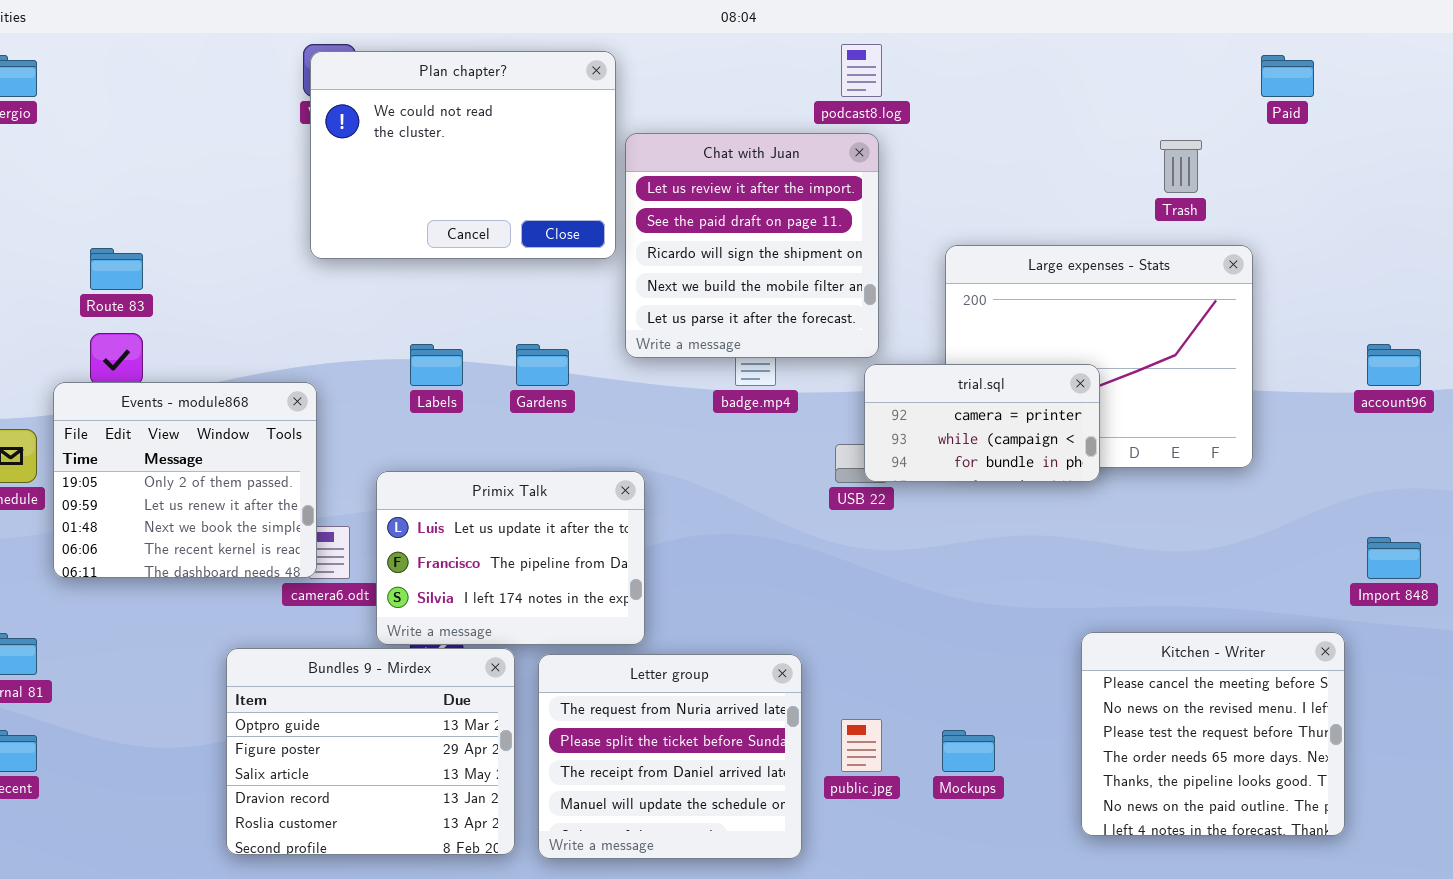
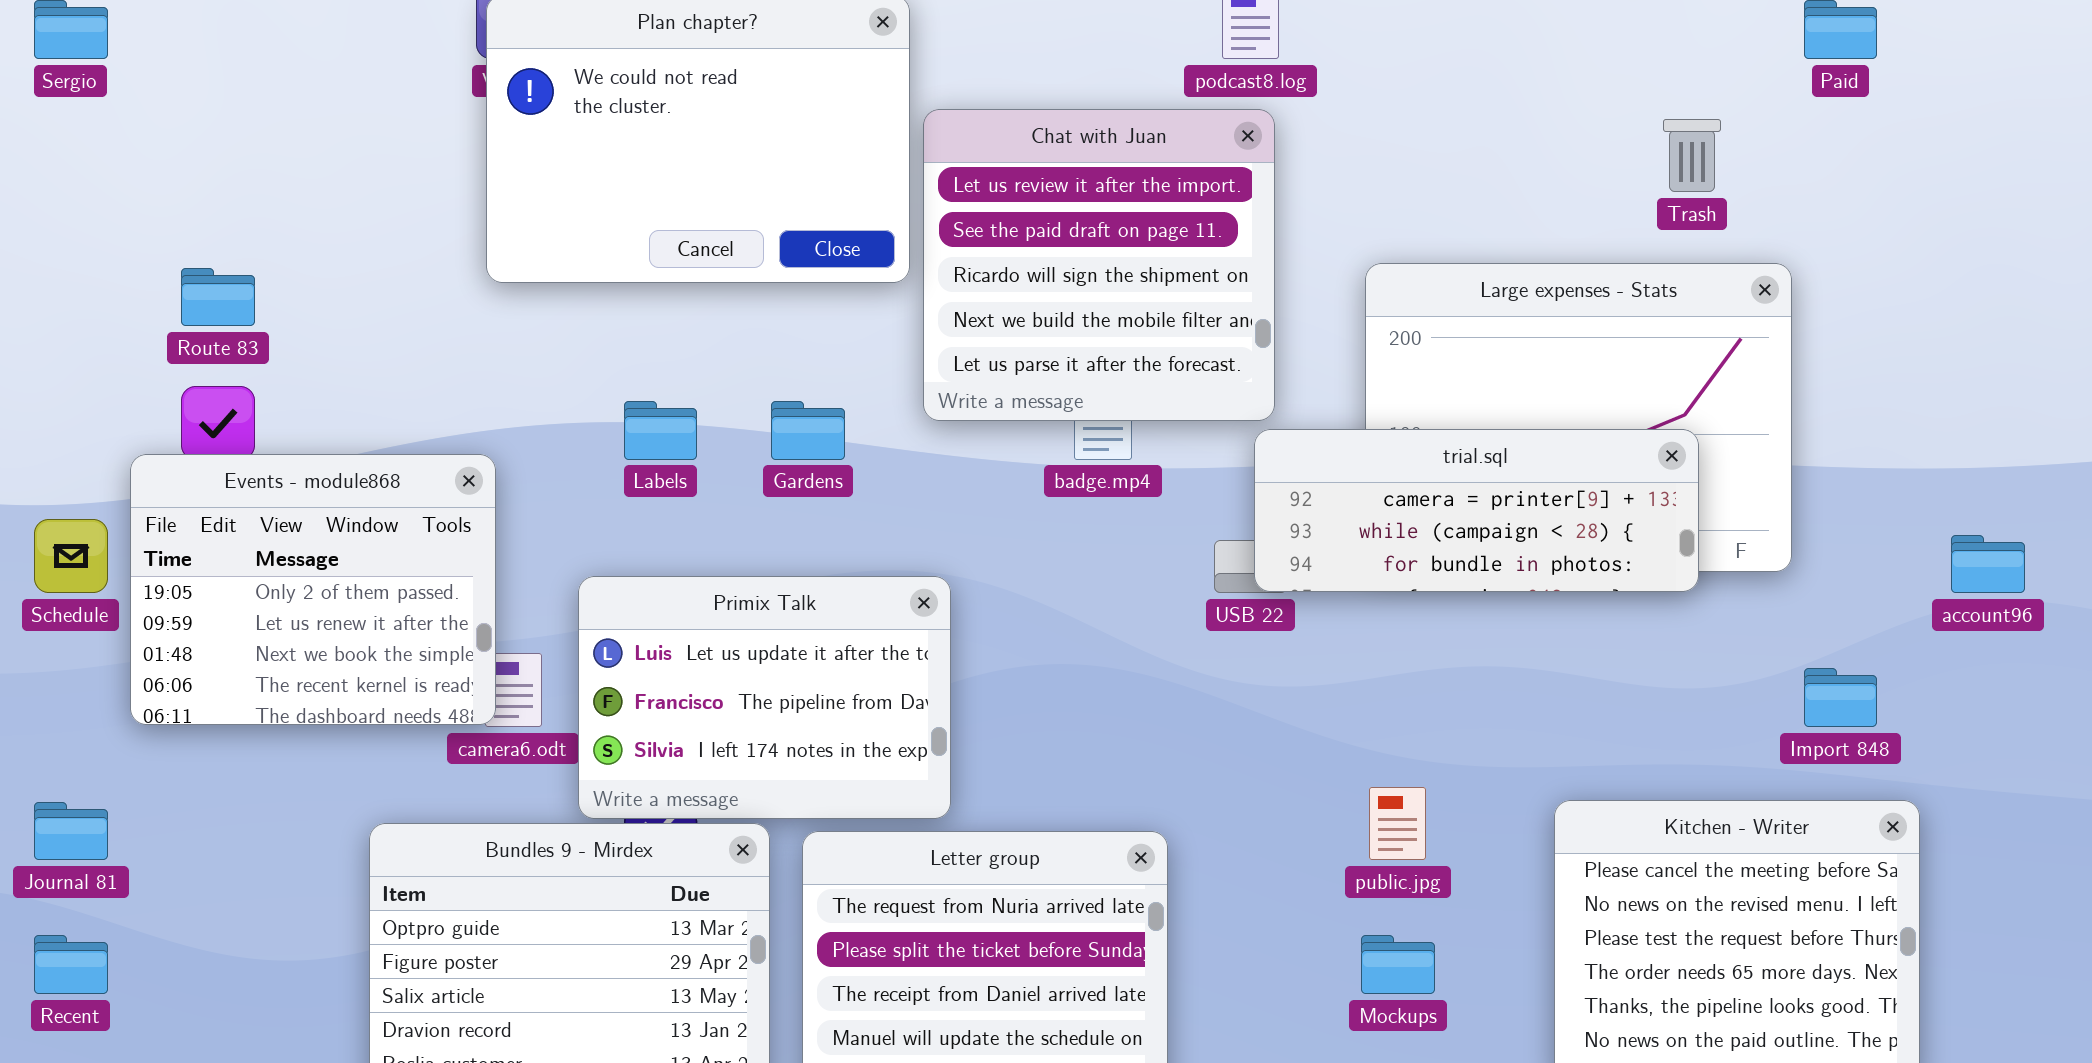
account96: [1367,344,1421,386] -> [1951,535,2025,593], moved
trial.sql: [864,364,1100,482] -> [1254,429,1699,592], resized
Import 848: [1367,537,1421,579] -> [1804,668,1877,727], moved
public.jpg: [841,719,882,772] -> [1369,787,1426,860], moved

